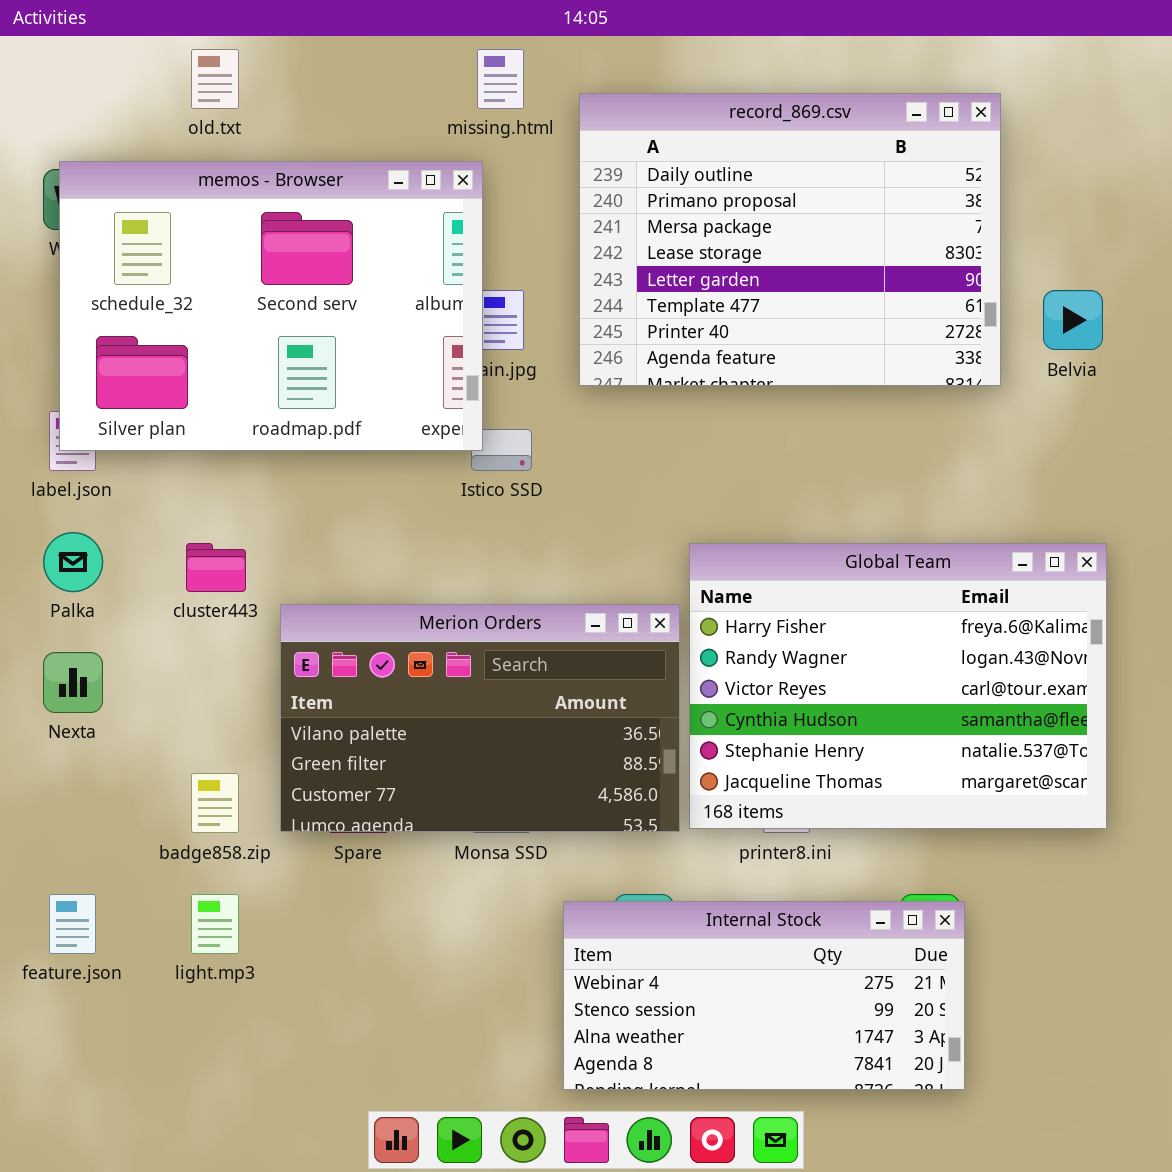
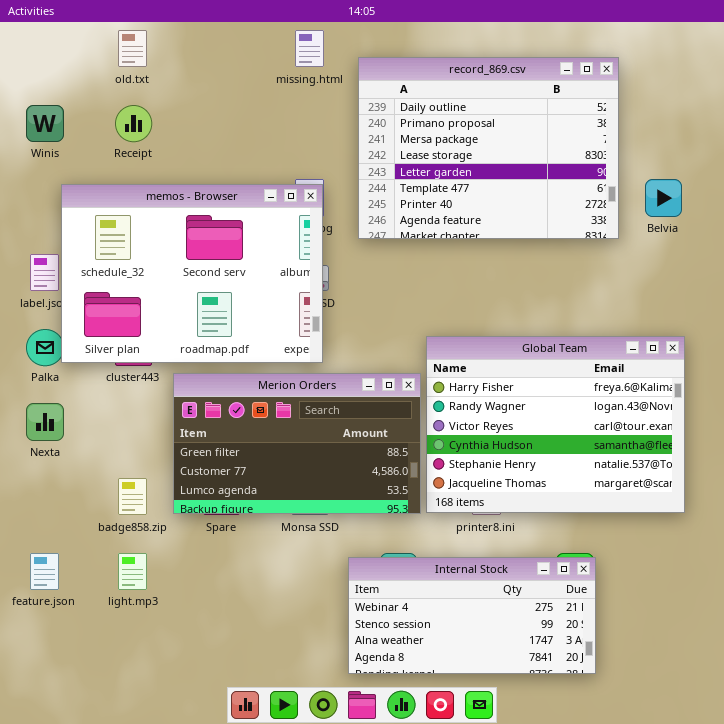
memos - Browser: [59,161,483,451] -> [61,184,323,363], moved
Merion Orders: [280,604,680,832] -> [173,373,421,514], scrolled down 1 row

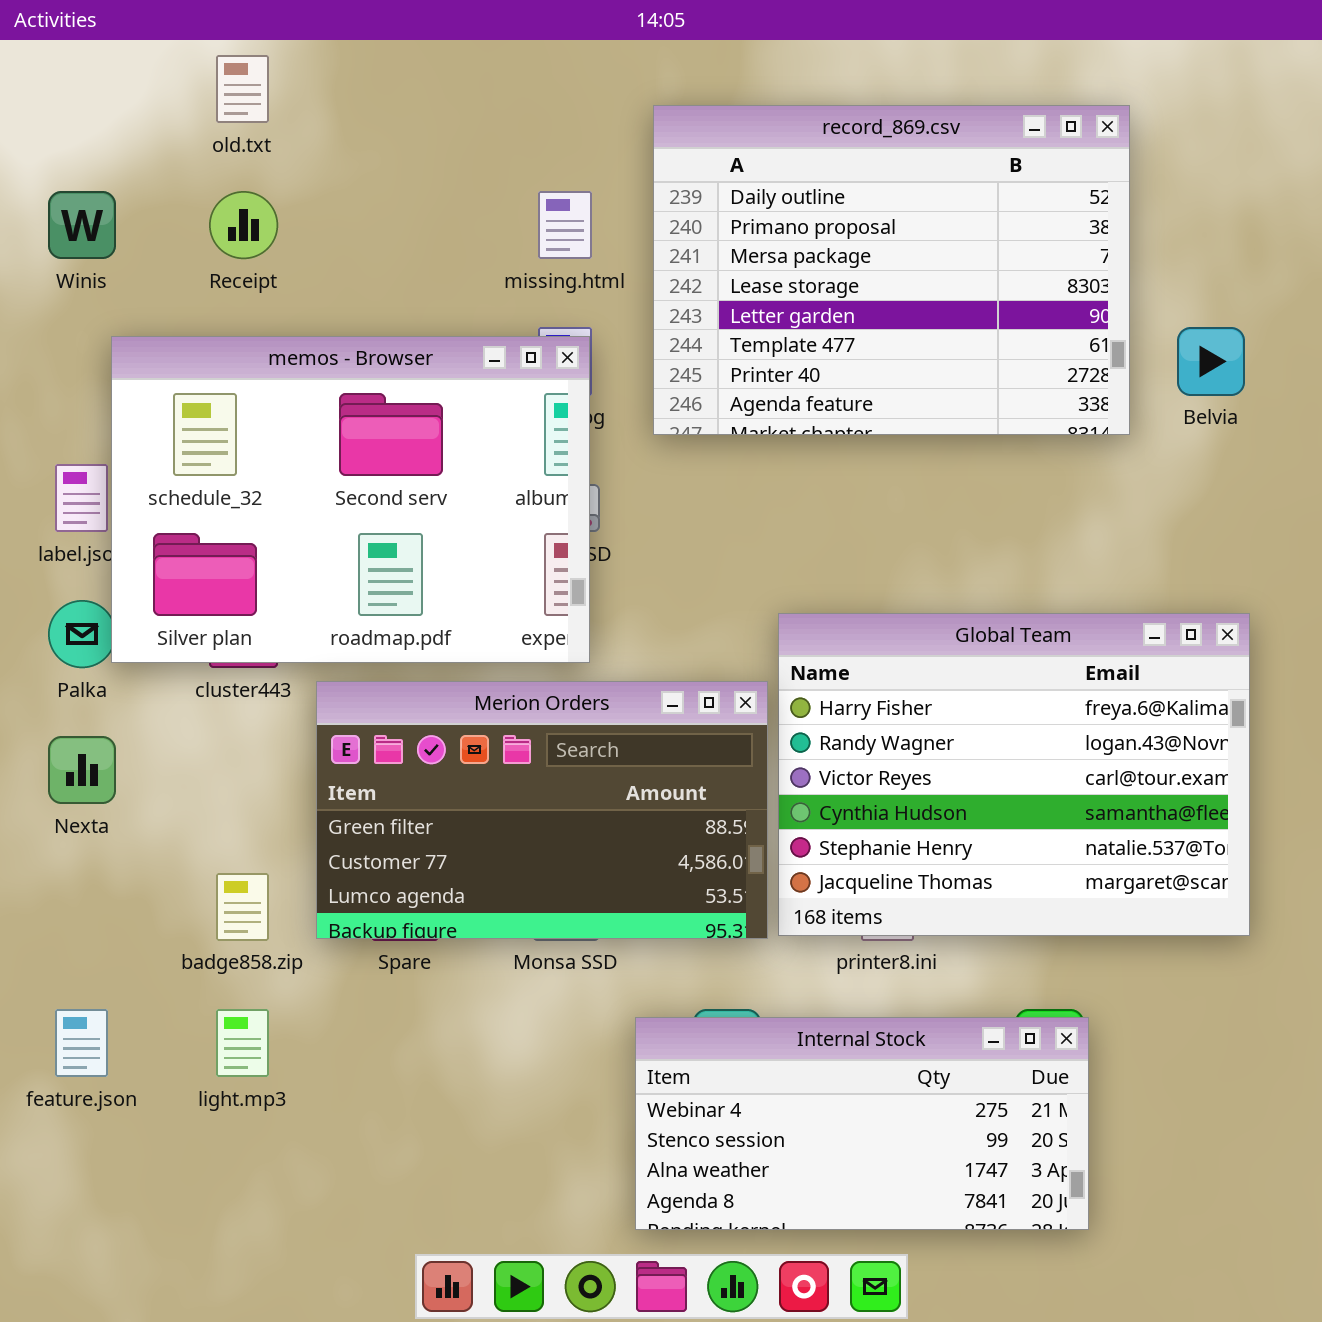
missing.html: [295,30,324,67] -> [538,191,592,259], moved

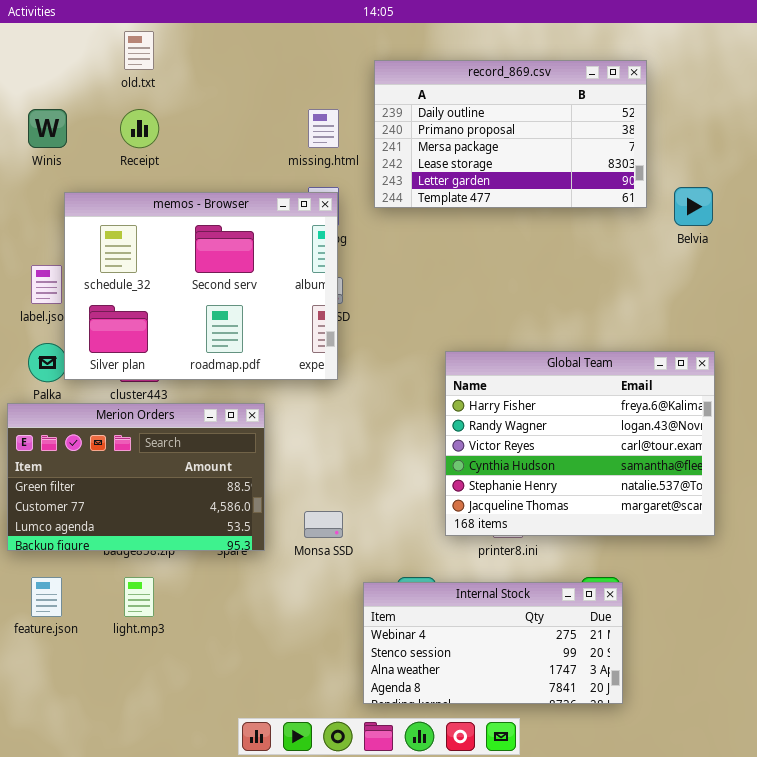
record_869.csv: [653,105,1130,435] -> [374,60,647,208], resized
Merion Orders: [316,681,768,939] -> [7,403,265,551], moved

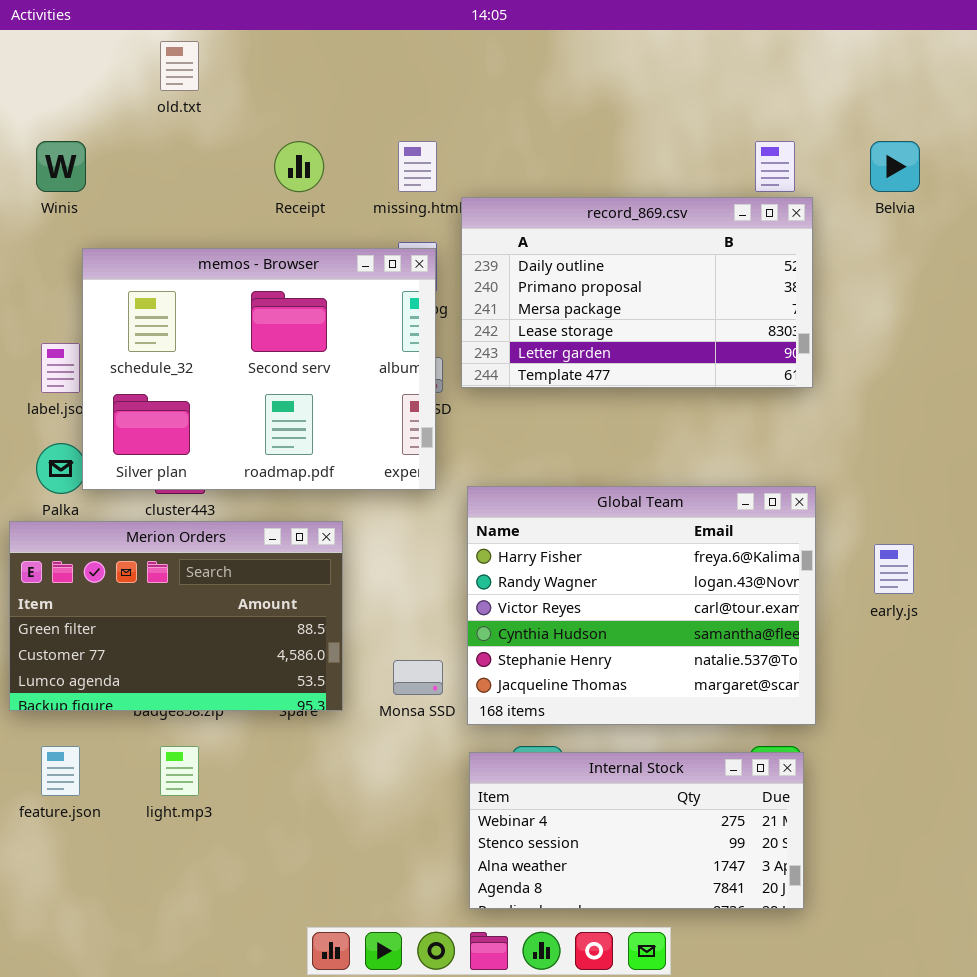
record_869.csv: [374,60,647,208] -> [461,197,813,388], moved
Receipt: [120,109,159,148] -> [274,141,324,192], moved
Belvia: [674,187,713,226] -> [870,141,920,192], moved
Global Team: [445,351,715,536] -> [467,486,816,725], moved

